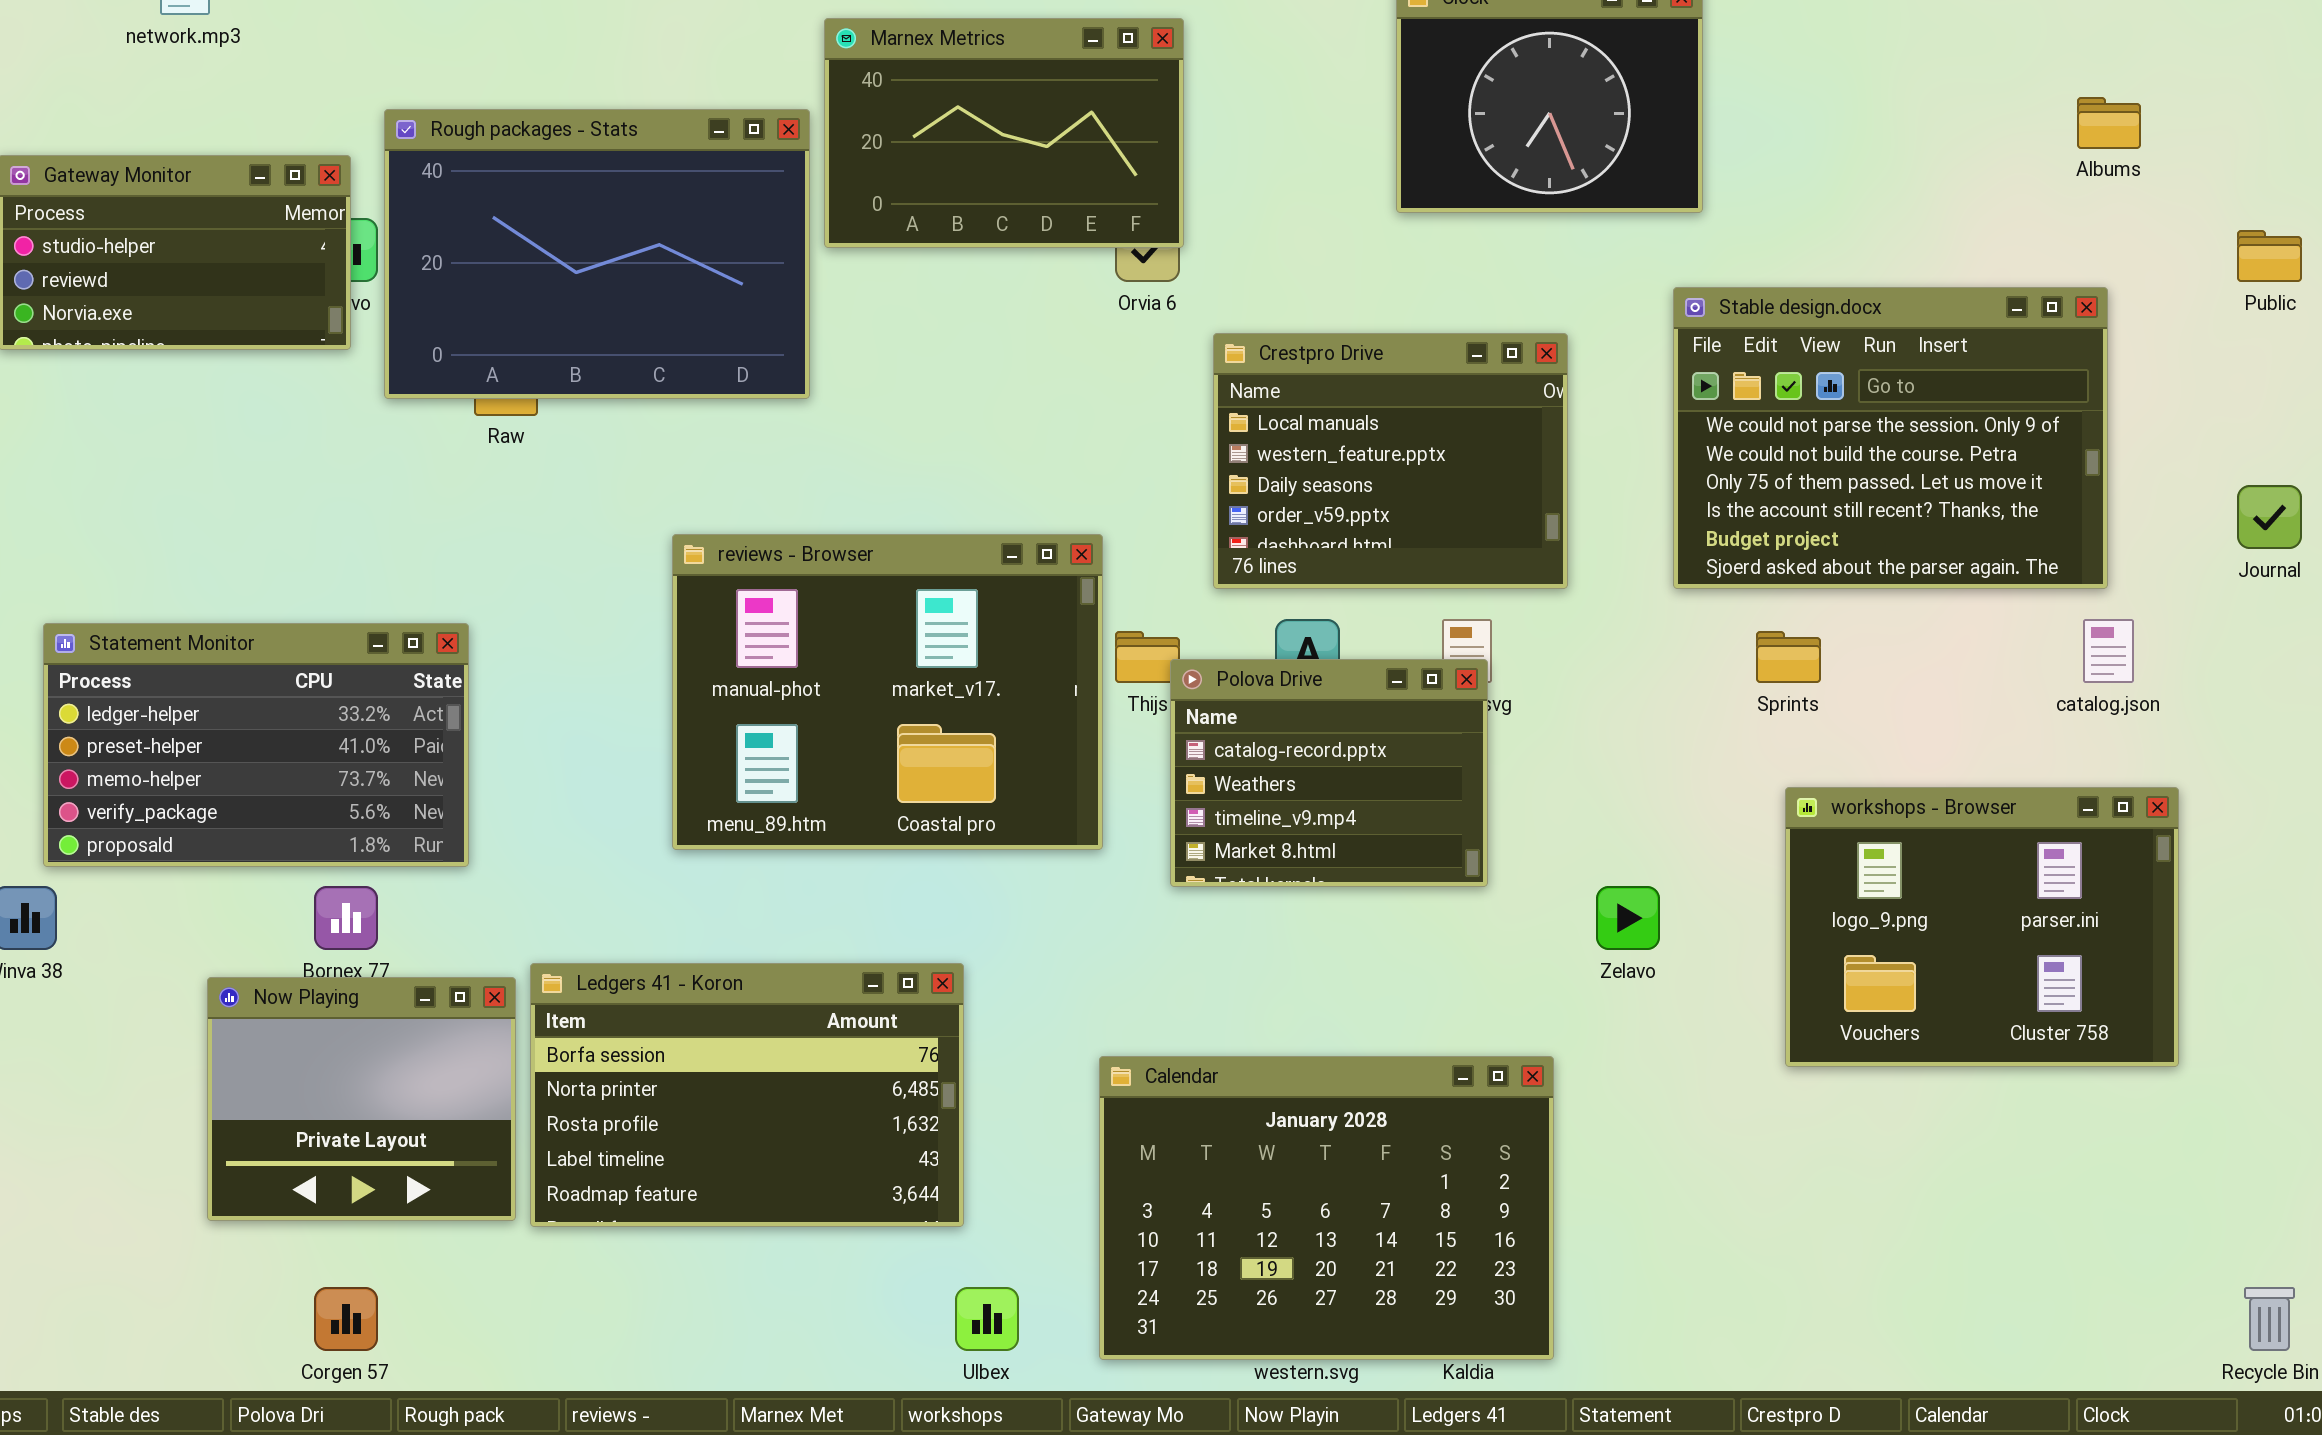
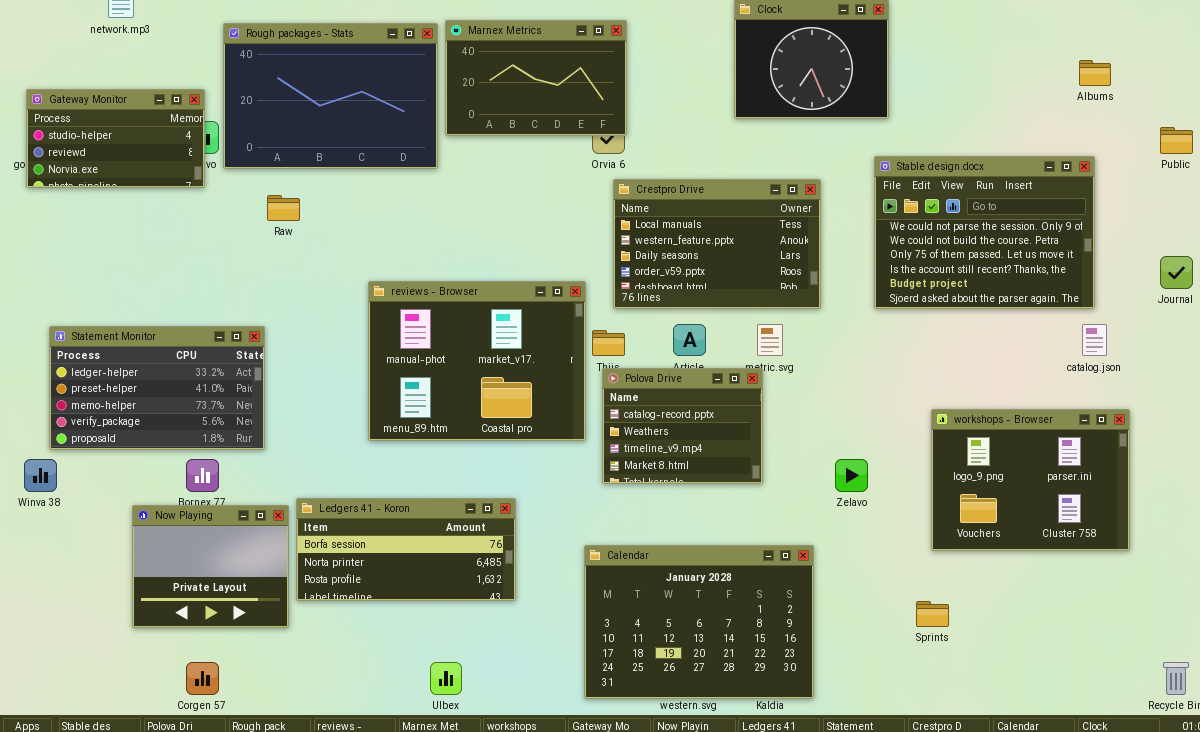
Rough packages - Stats: [384,109,810,399] -> [223,23,438,169], moved
Crestpro Drive: [1213,333,1568,589] -> [613,179,821,309], resized
Sprints: [1756,631,1821,683] -> [916,601,949,627], moved
Polova Drive: [1170,659,1488,887] -> [602,368,763,484], moved
Ledgers 41 - Koron: [530,963,964,1227] -> [296,498,516,601], resized
Ulbex: [955,1287,1019,1351] -> [430,662,462,695], moved

